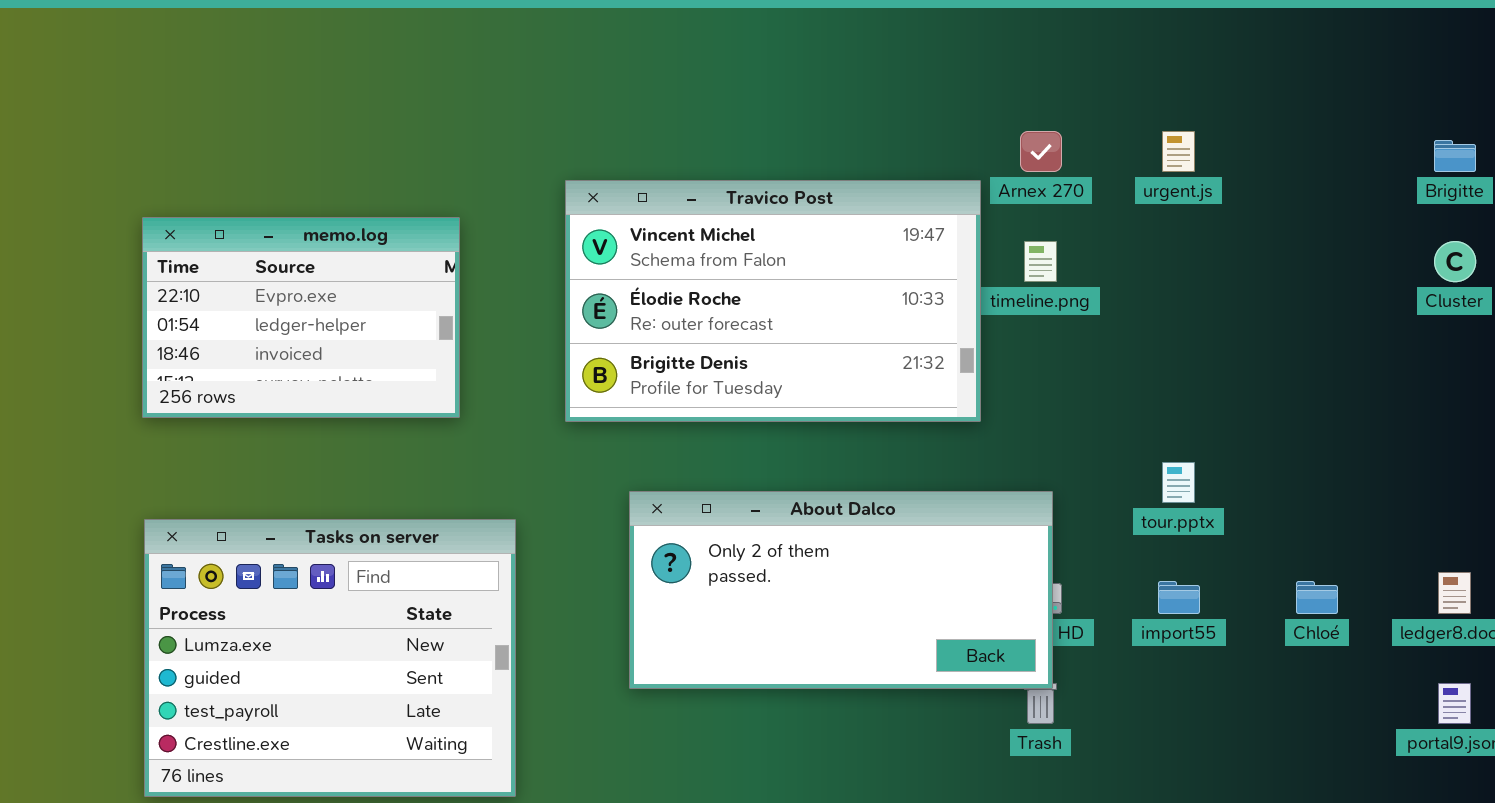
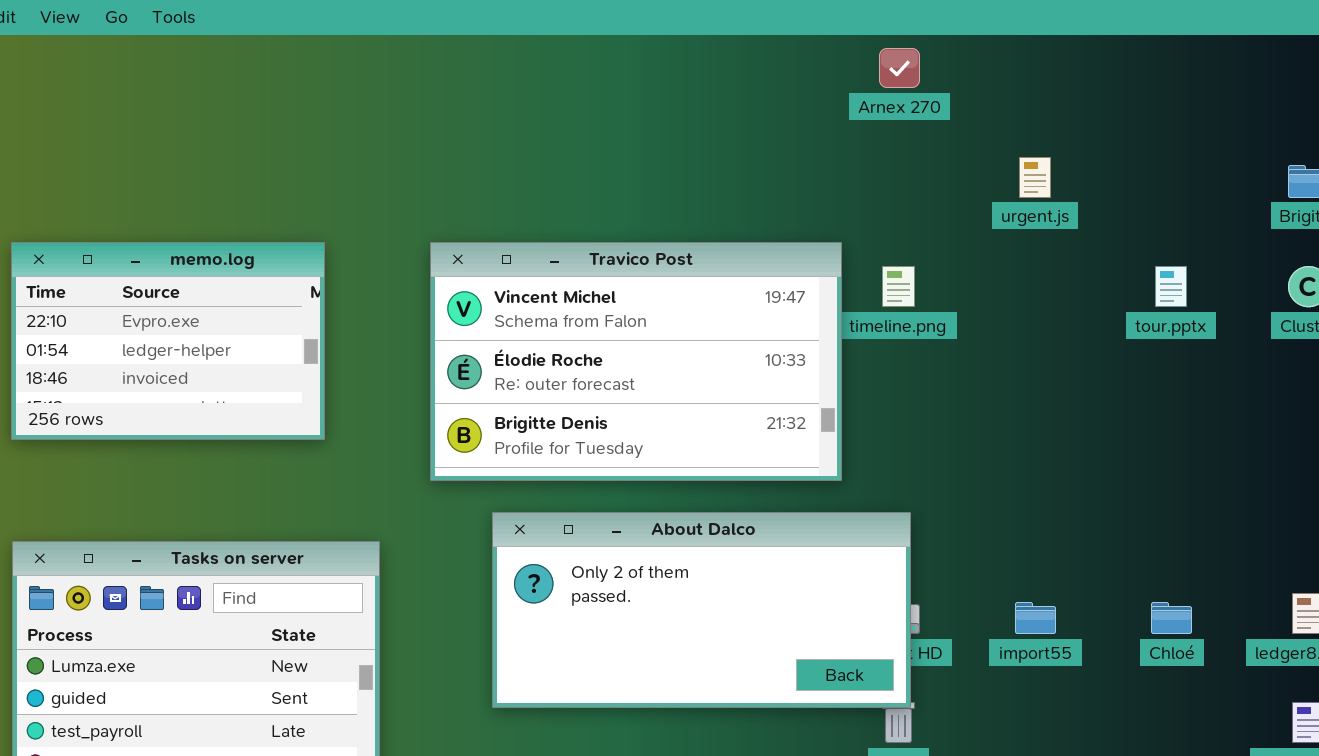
Arnex 270: [1020,131,1062,172] -> [879,48,920,88], moved
Travico Post: [565,180,981,422] -> [430,242,842,481], moved
tour.pptx: [1162,462,1195,503] -> [1155,266,1187,307], moved

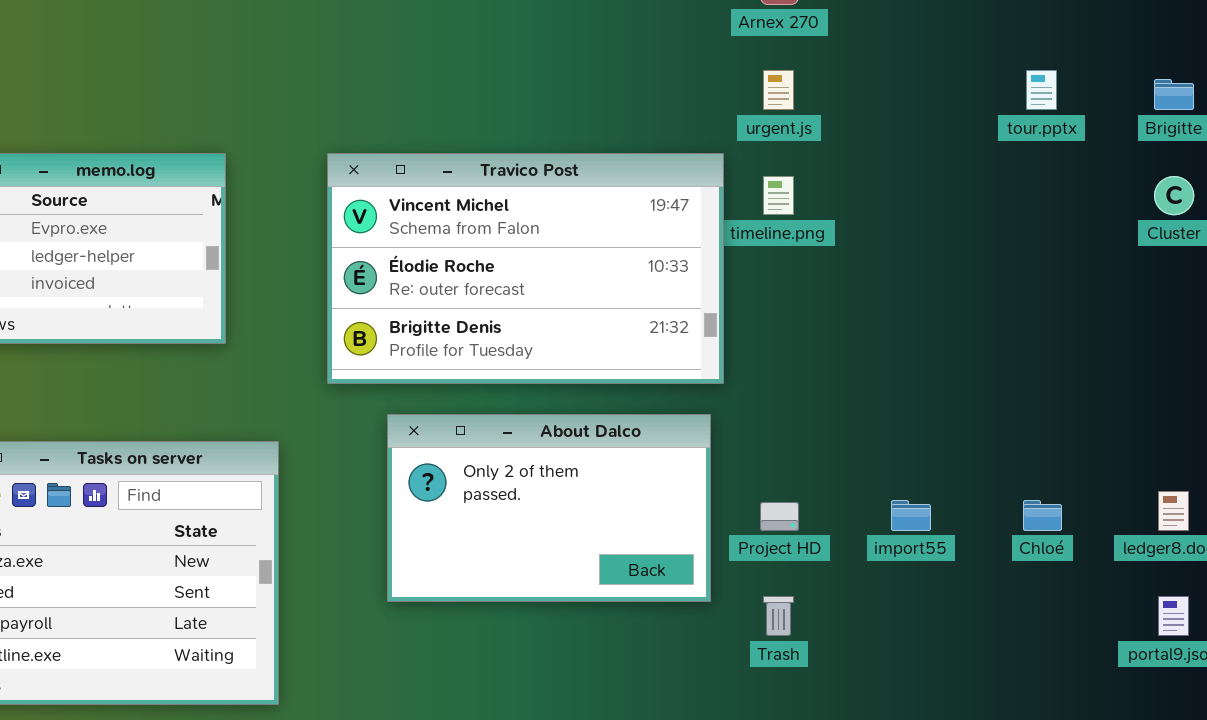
urgent.js: [1019,157,1051,198] -> [763,70,794,110], moved
tour.pptx: [1155,266,1187,307] -> [1026,70,1057,110], moved
About Dalco: [492,512,911,708] -> [387,414,711,602], resized

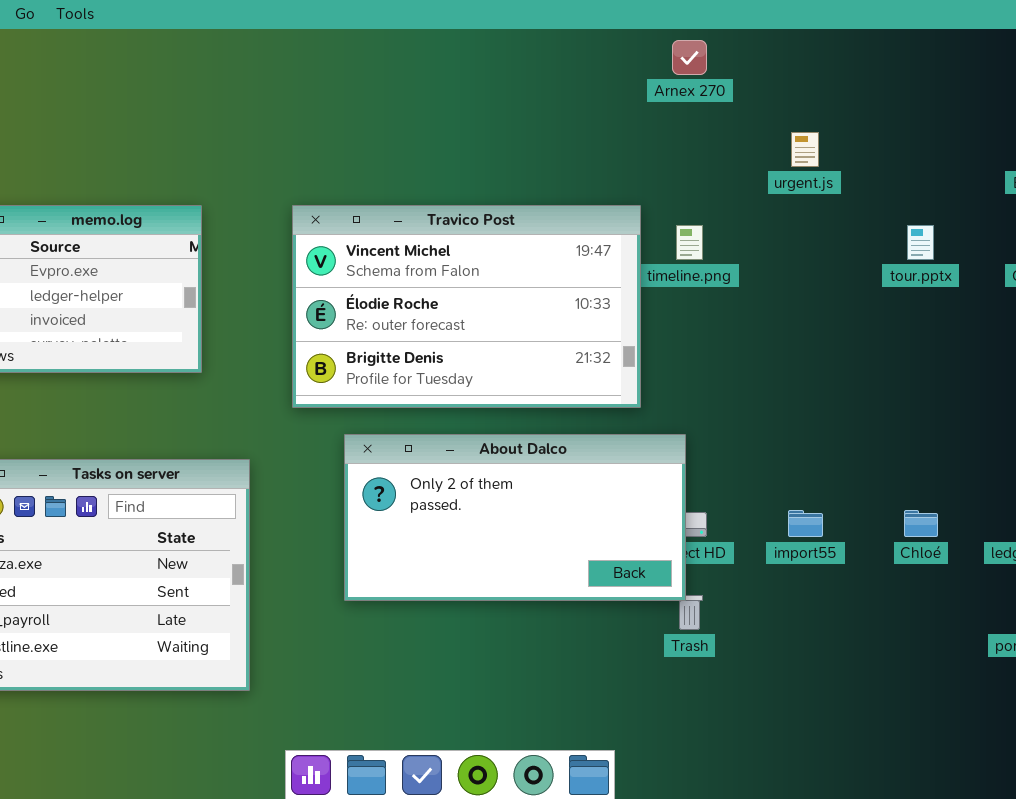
urgent.js: [763,70,794,110] -> [791,132,819,167], moved
tour.pptx: [1026,70,1057,110] -> [907,225,934,260], moved
About Dalco: [387,414,711,602] -> [344,434,686,601], resized

